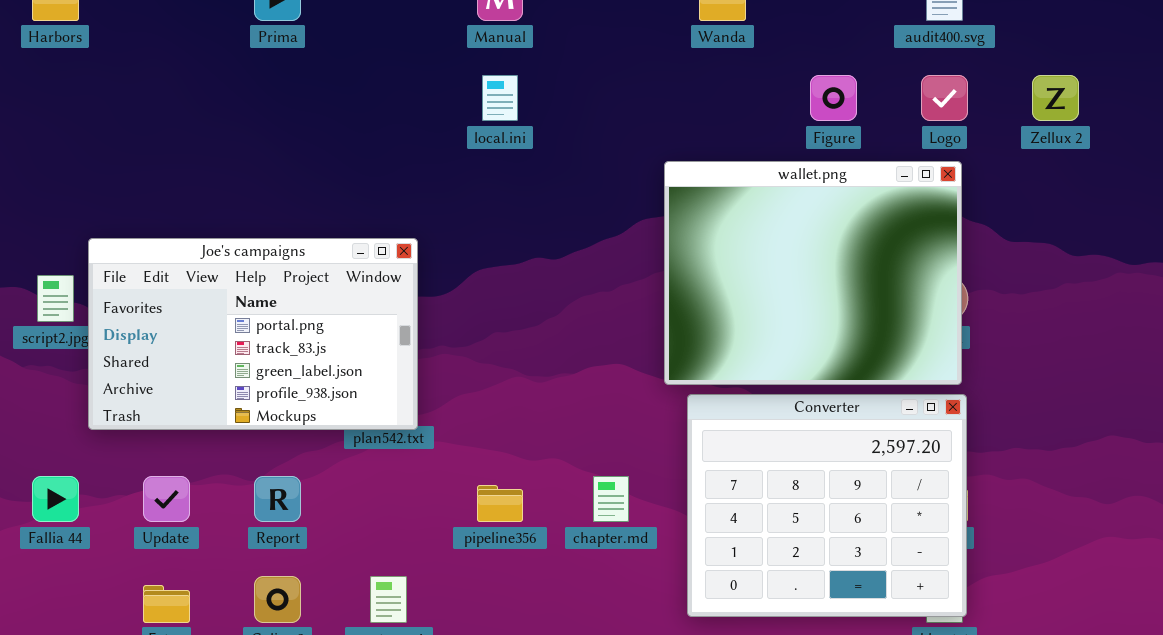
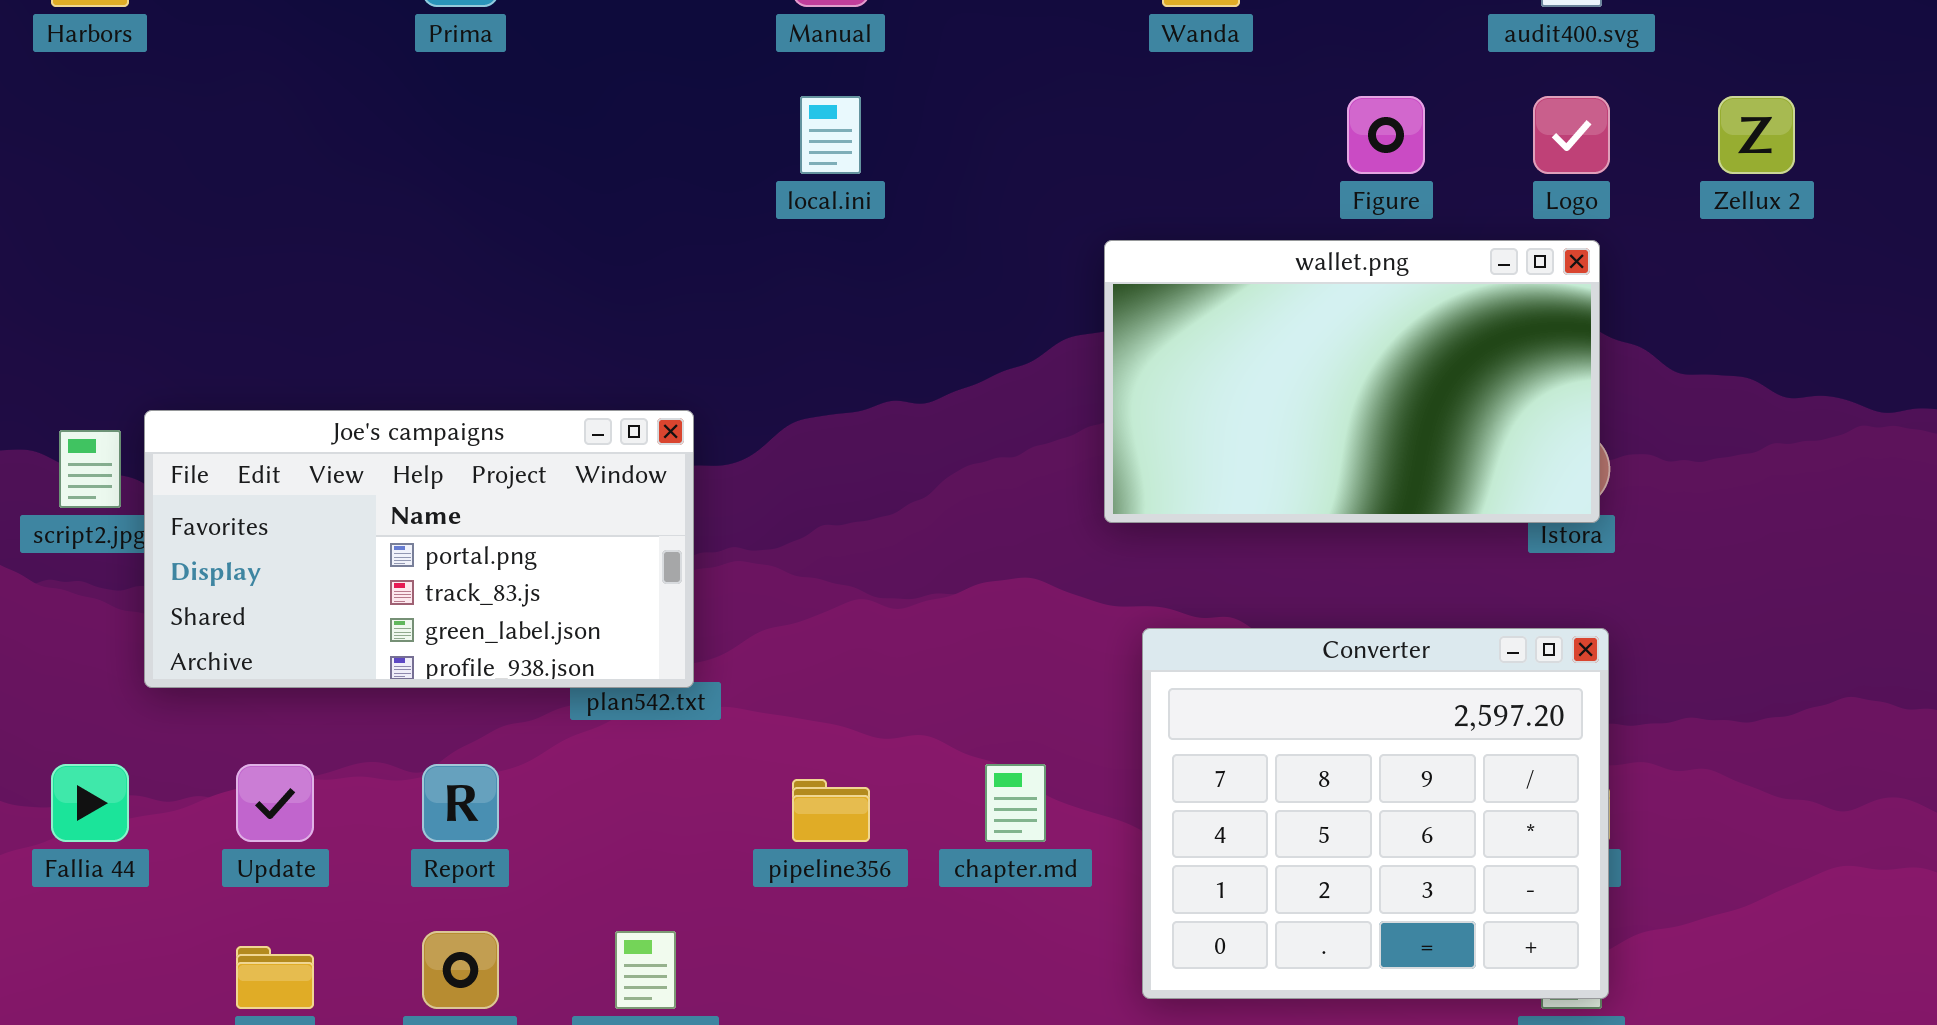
wallet.png: [664,161,962,385] -> [1104,240,1600,523], resized
Joe's campaigns: [88,238,418,430] -> [144,410,694,688], resized

